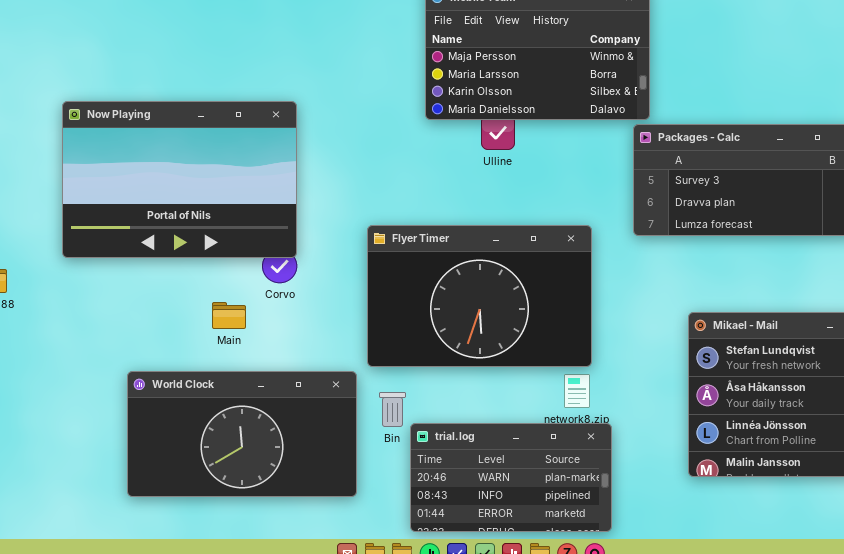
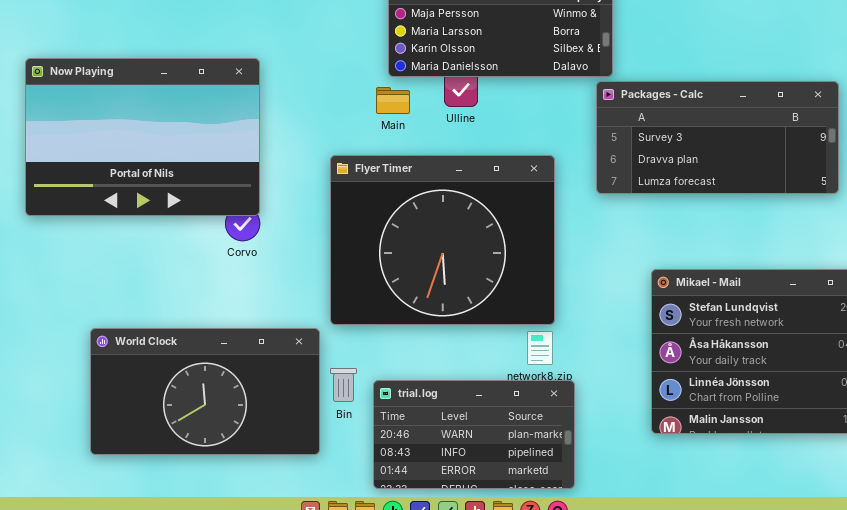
Flyer Timer: [367,225,592,367] -> [330,155,555,325], resized
Main: [212,302,246,329] -> [376,87,410,114], moved
Bin: [379,392,406,427] -> [330,368,357,402], moved

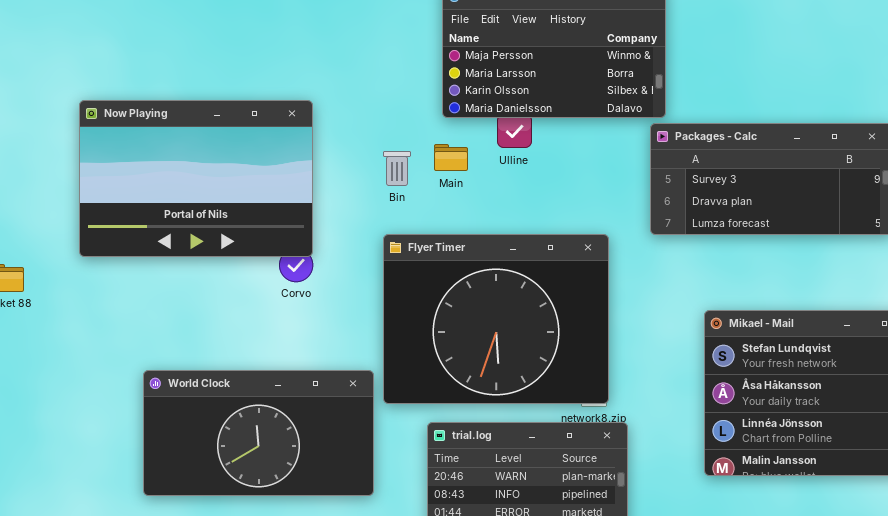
Main: [376,87,410,114] -> [434,144,468,171], moved
Flyer Timer: [330,155,555,325] -> [383,234,609,404], moved
Bin: [330,368,357,402] -> [383,151,411,186], moved

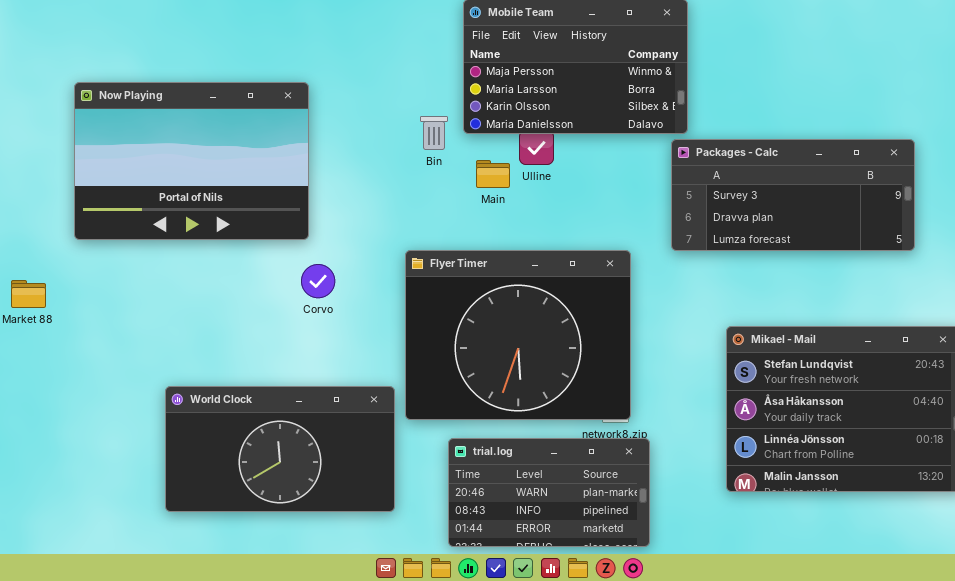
Now Playing: [79,100,313,257] -> [74,82,309,240], moved
Main: [434,144,468,171] -> [476,160,510,188], moved
Bin: [383,151,411,186] -> [420,116,448,150], moved

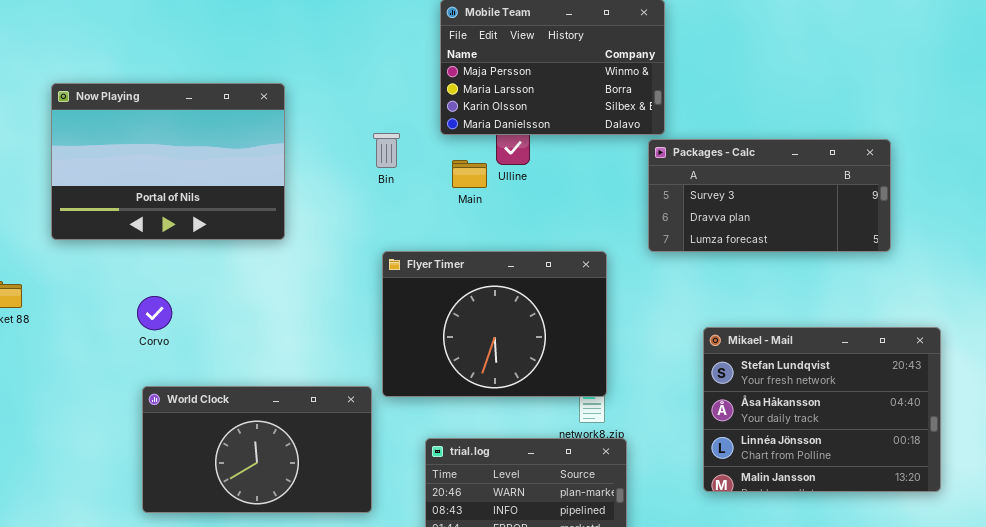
Bin: [420,116,448,150] -> [373,133,400,168], moved
Flyer Timer: [405,250,631,420] -> [382,251,607,397], resized
Corvo: [301,264,335,298] -> [137,296,172,330], moved

